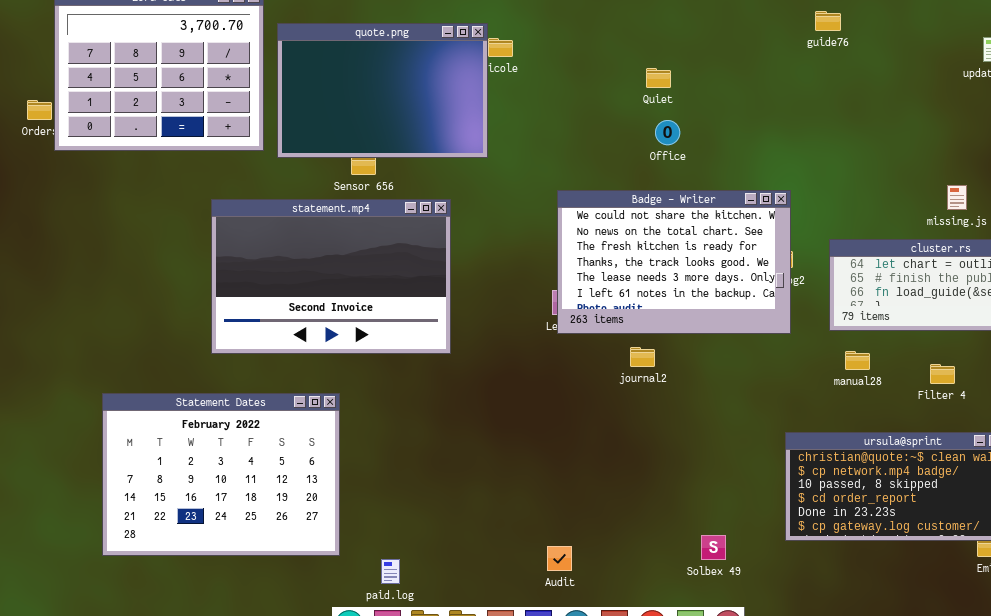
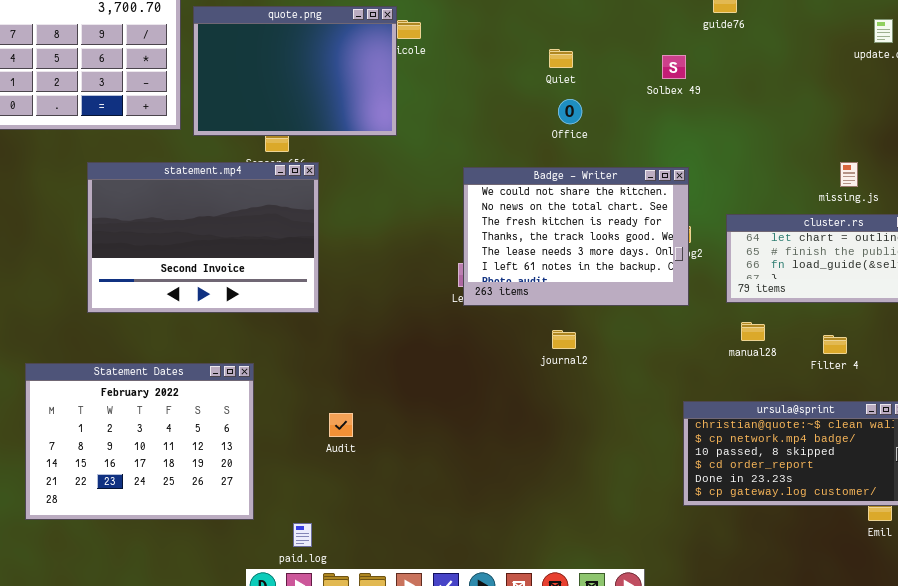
statement.mp4: [211,199,451,354] -> [87,162,319,313], moved
journal2: [630,347,655,367] -> [552,330,576,349], moved
Solbex 49: [701,535,726,560] -> [662,55,686,79], moved
Audit: [547,546,572,571] -> [329,413,353,437], moved

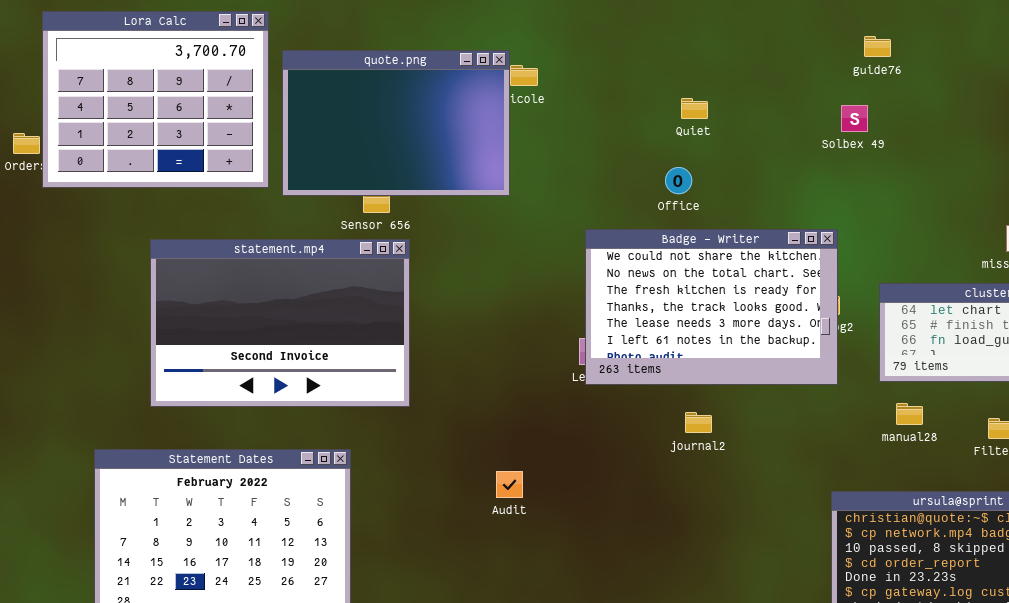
Solbex 49: [662,55,686,79] -> [841,105,868,132], moved
Office: [558,99,582,124] -> [665,167,692,194], moved
statement.mp4: [87,162,319,313] -> [150,239,410,407], moved
Audit: [329,413,353,437] -> [496,471,523,498], moved

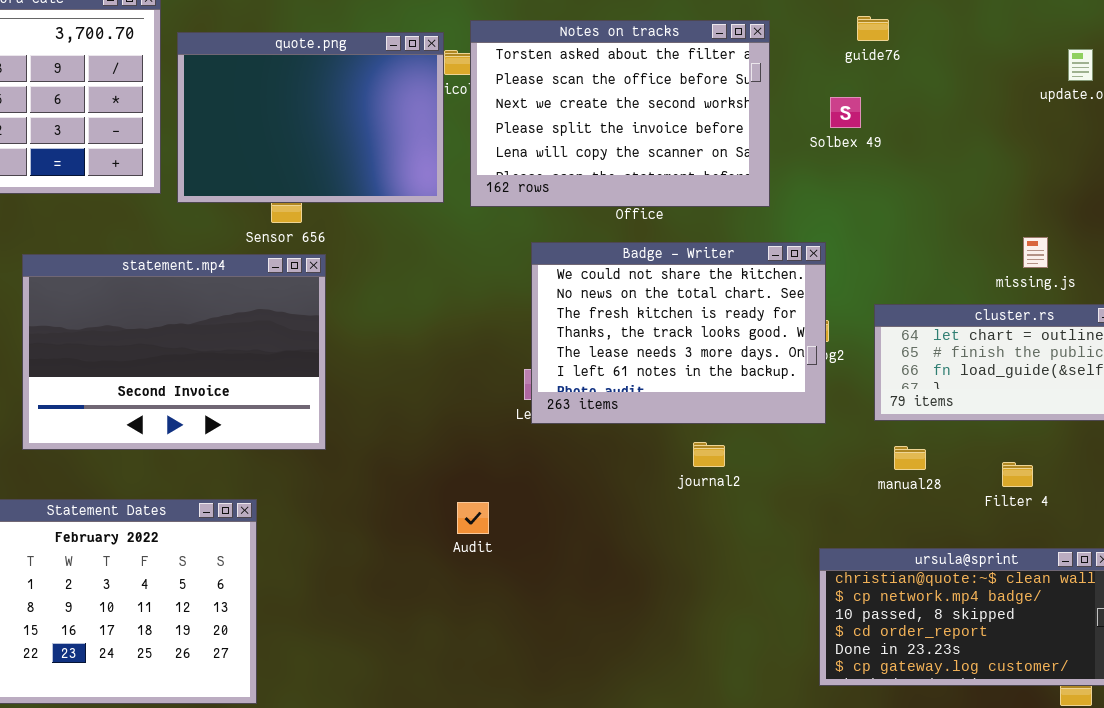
Notes on tracks: none -> [470,20,770,207], opened
journal2: [685,412,712,433] -> [693,442,725,467], moved
Audit: [496,471,523,498] -> [457,502,489,534], moved

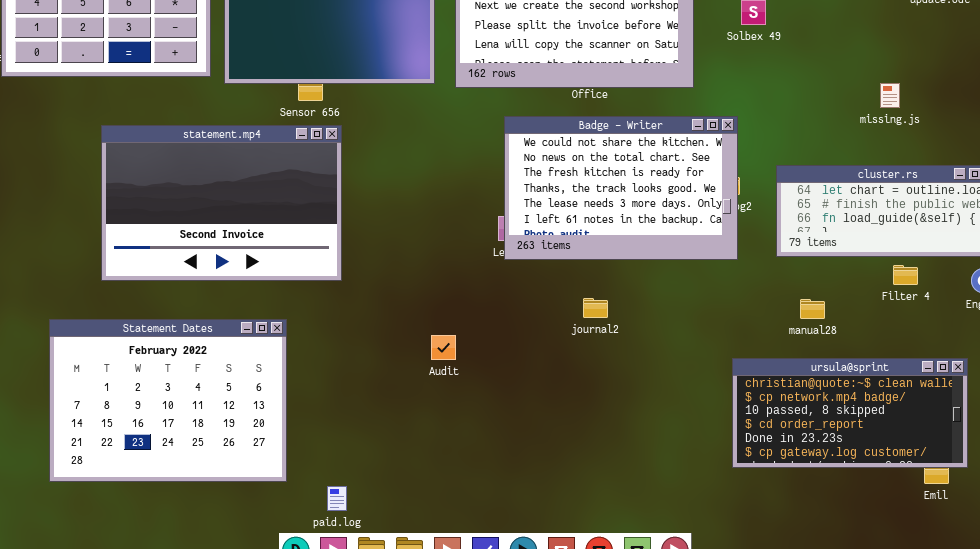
missing.js: [1023,237,1048,268] -> [880,83,900,108], moved
journal2: [693,442,725,467] -> [583,298,608,318], moved
manual28: [894,446,926,470] -> [800,299,825,319], moved
Filter 4: [1002,462,1033,487] -> [893,265,918,285], moved
Audit: [457,502,489,534] -> [431,335,456,360], moved

